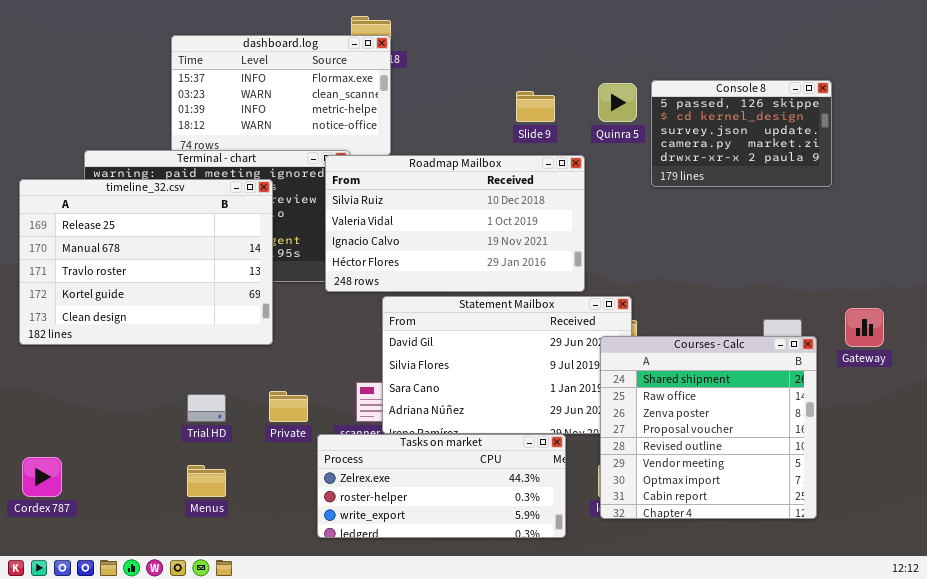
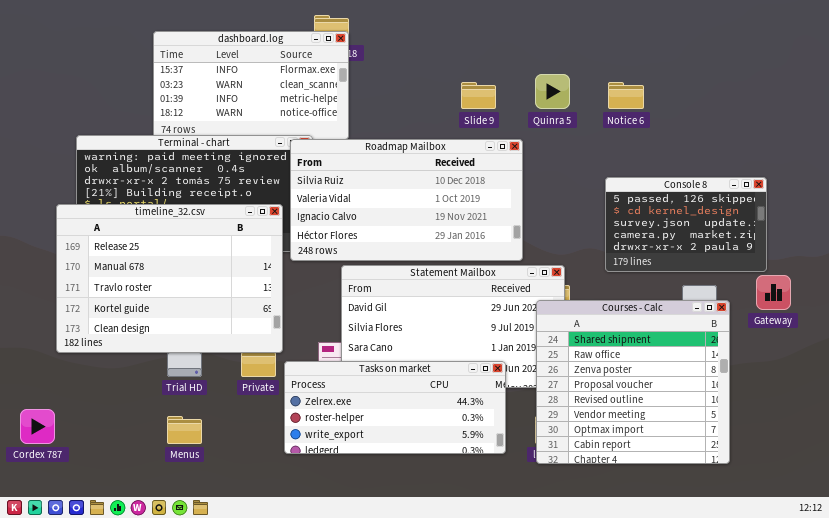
Console 8: [651,80,832,187] -> [605,177,767,272], moved
timeline_32.csv: [19,179,273,345] -> [56,204,283,353], moved
Tasks on market: [317,434,566,538] -> [284,361,506,454], moved

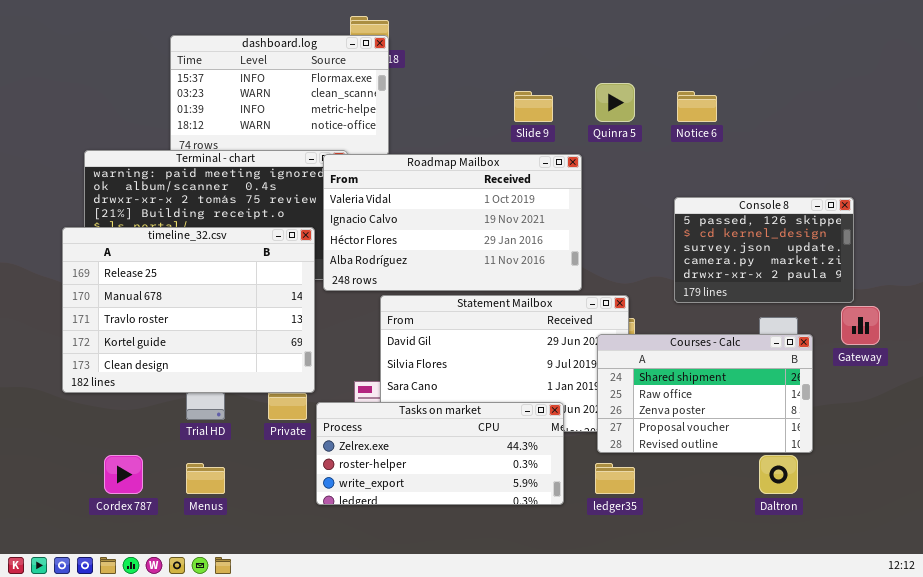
Roadmap Mailbox: [290,139,523,261] -> [323,154,582,291], scrolled down 1 row
Courses - Calc: [536,300,730,464] -> [597,334,813,453], resized
Cordex 787: [20,409,55,444] -> [104,455,143,494], moved

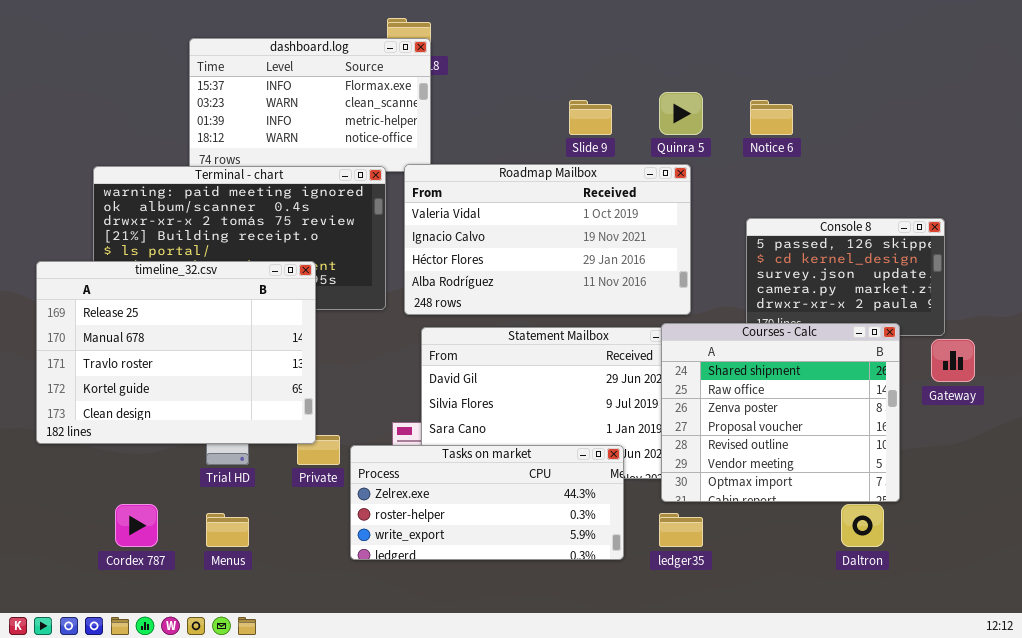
Roadmap Mailbox: [323,154,582,291] -> [404,164,691,315], moved
timeline_32.csv: [62,227,315,393] -> [36,261,316,444], moved
Courses - Calc: [597,334,813,453] -> [661,323,900,502], resized

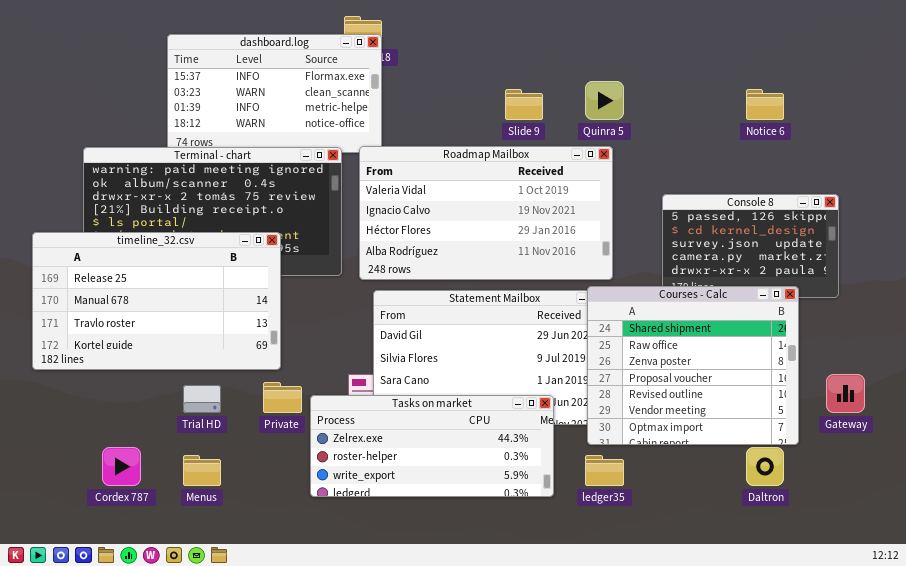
Notice 6: [750,100,793,135] -> [746,89,784,120], moved
timeline_32.csv: [36,261,316,444] -> [32,232,281,370], resized
Gateway: [931,339,975,382] -> [826,374,865,413], moved

